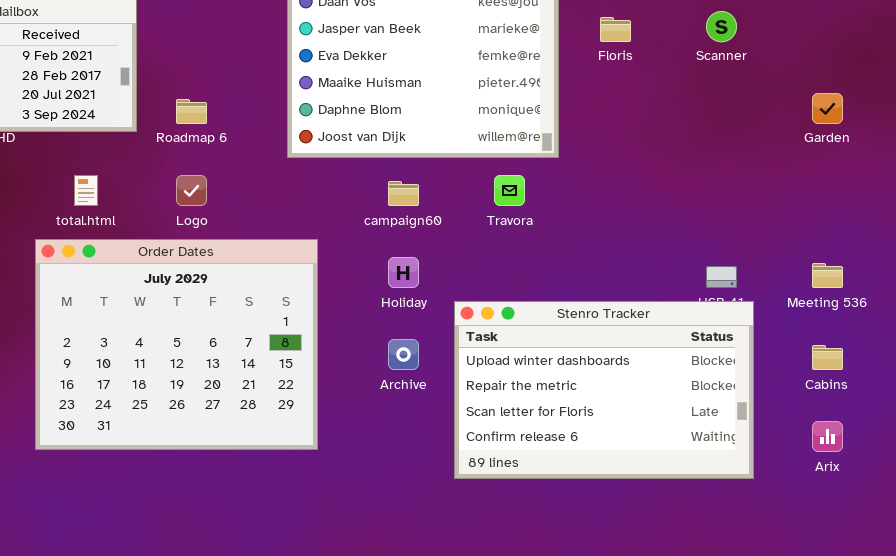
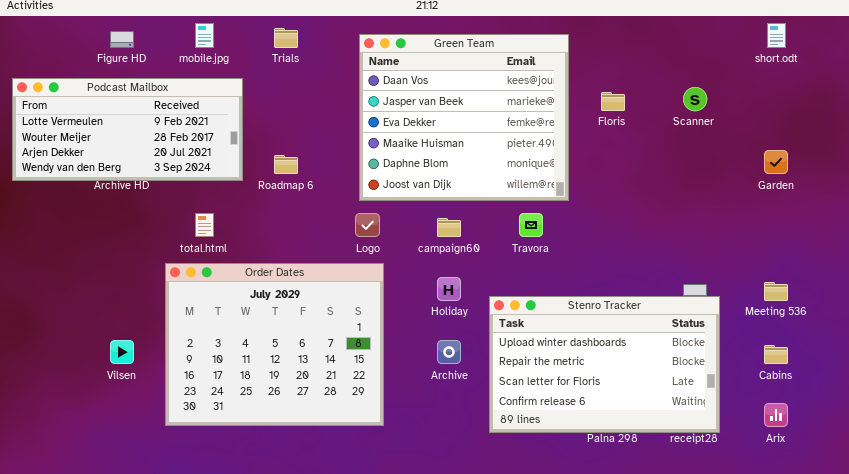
Logo: [176,175,207,206] -> [355,213,380,237], moved
Stenro Tracker: [454,301,754,479] -> [489,296,720,433], moved

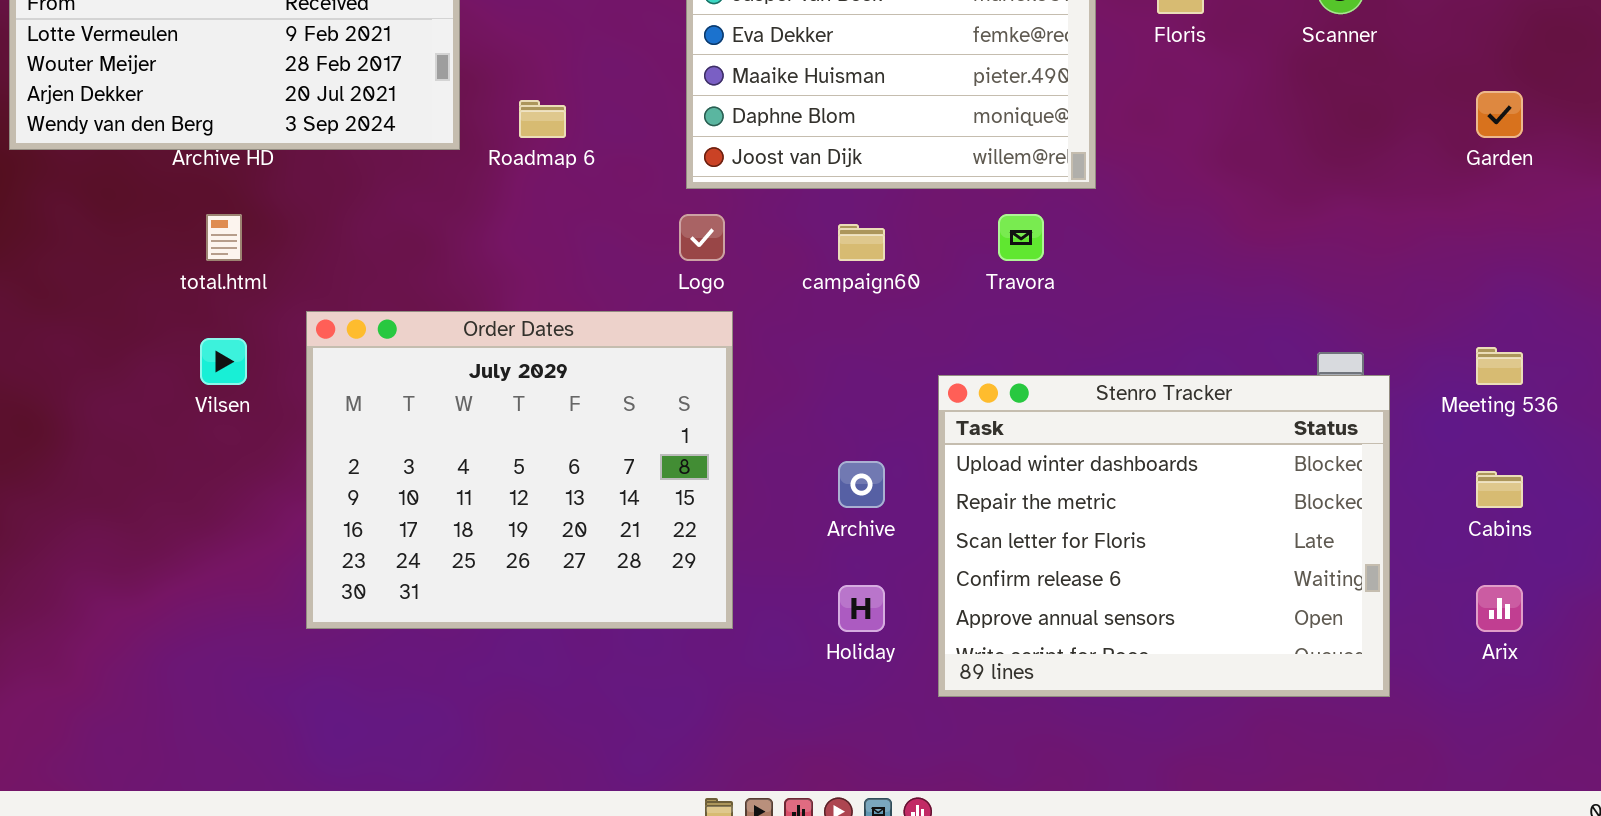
total.html: [195,213,214,237] -> [206,214,242,261], moved
Holiday: [437,277,461,301] -> [838,585,885,632], moved
Stenro Tracker: [489,296,720,433] -> [938,375,1390,697], resized
Vilsen: [110,340,134,364] -> [200,338,247,385], moved

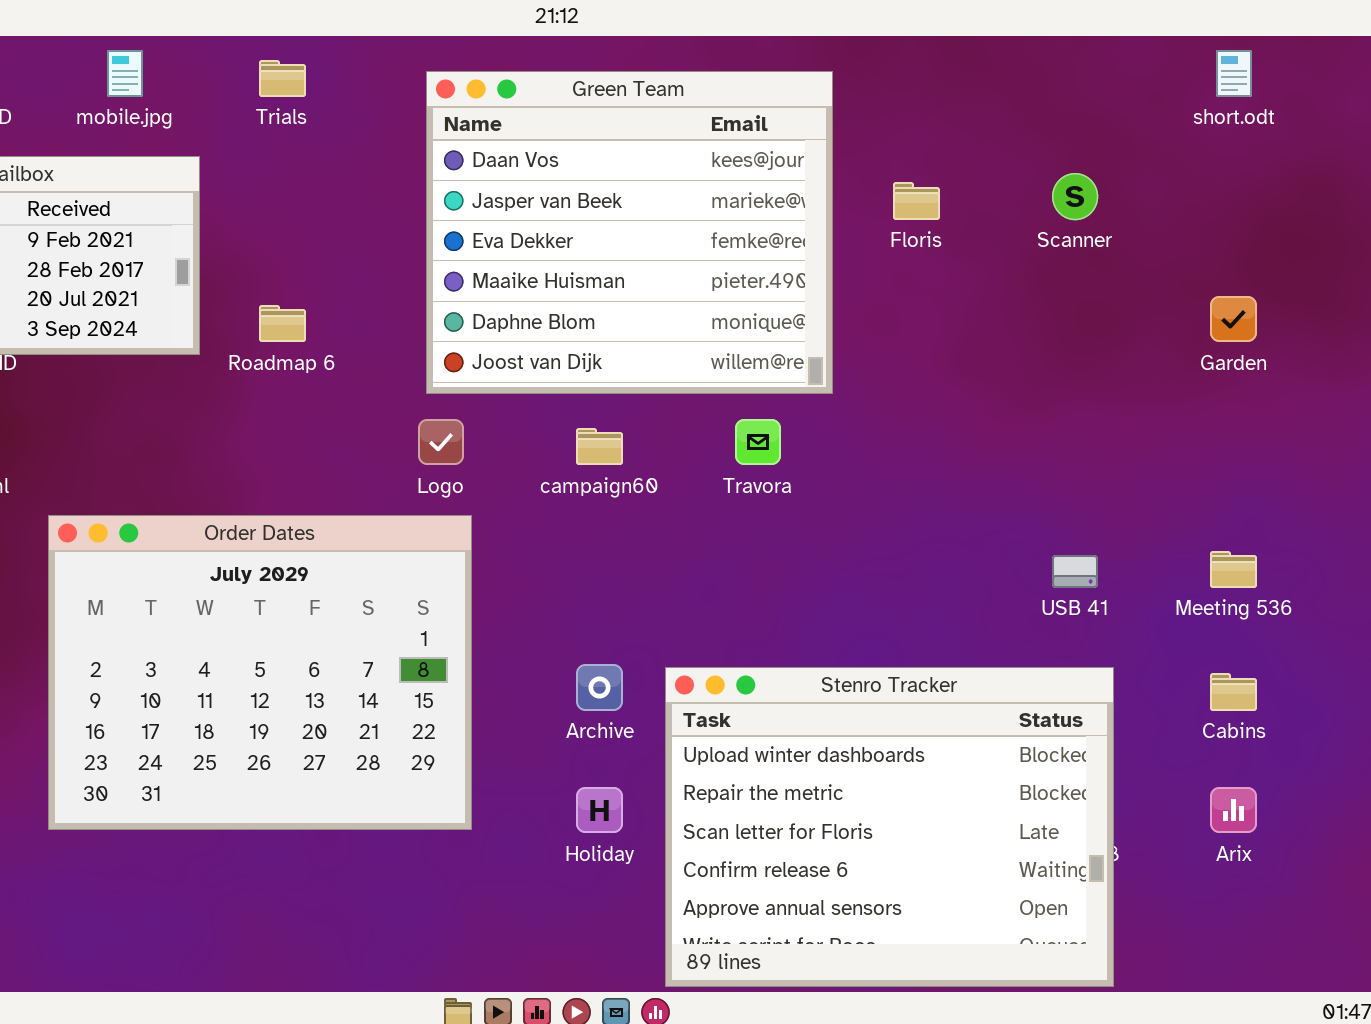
Stenro Tracker: [938,375,1390,697] -> [665,667,1114,987], moved

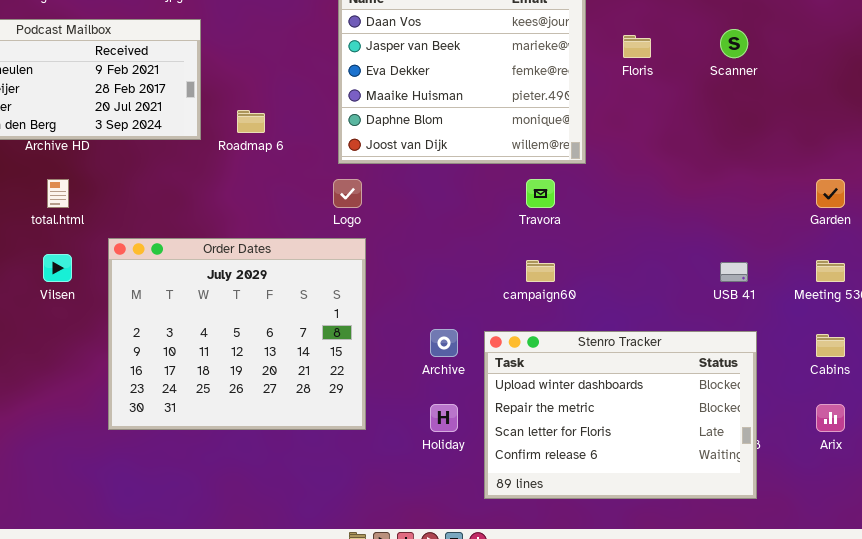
Garden: [1210,296,1257,342] -> [816,179,845,208], moved
campaign60: [576,428,623,465] -> [526,260,555,282], moved
Stenro Tracker: [665,667,1114,987] -> [484,331,757,499], resized

